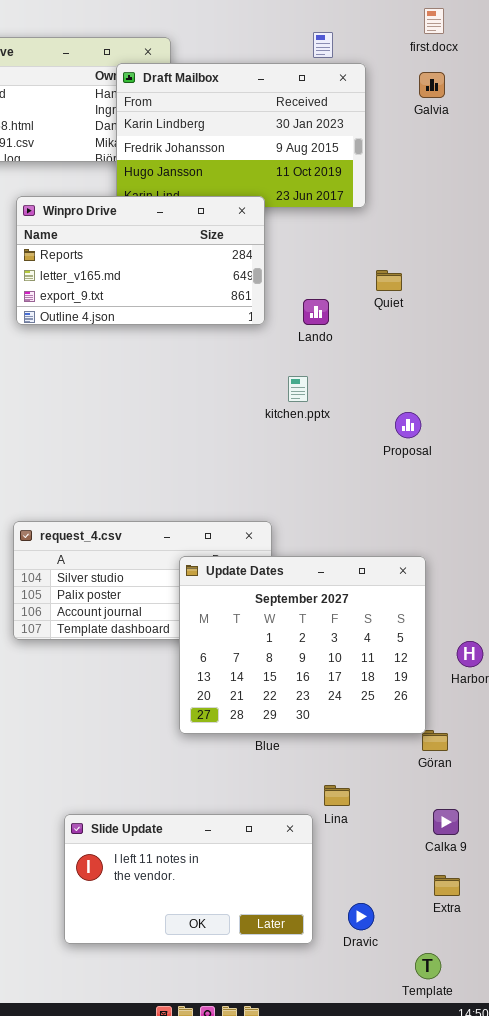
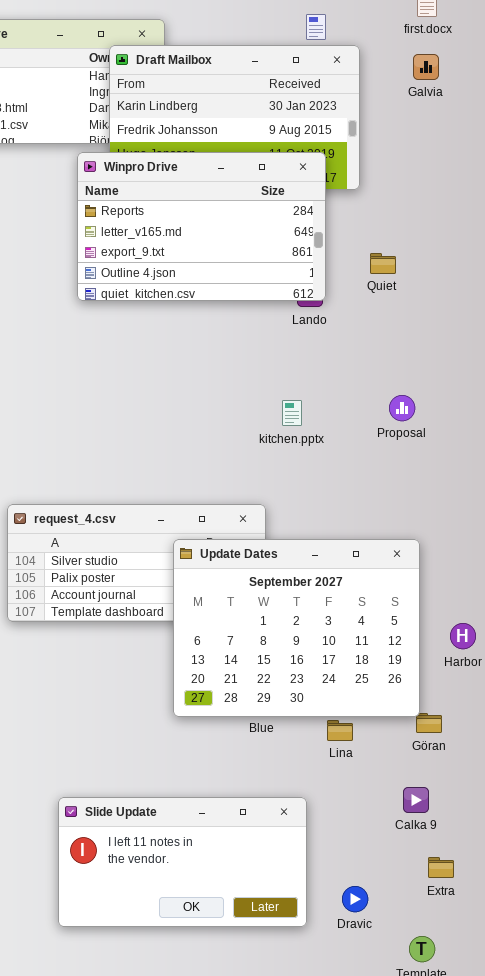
Winpro Drive: [16,196,265,325] -> [77,152,326,301], moved, resized
kitchen.pptx: [288,376,308,402] -> [282,400,302,426], moved
Lina: [324,785,350,806] -> [327,720,353,741], moved
Calka 9: [433,809,459,835] -> [403,787,429,813], moved

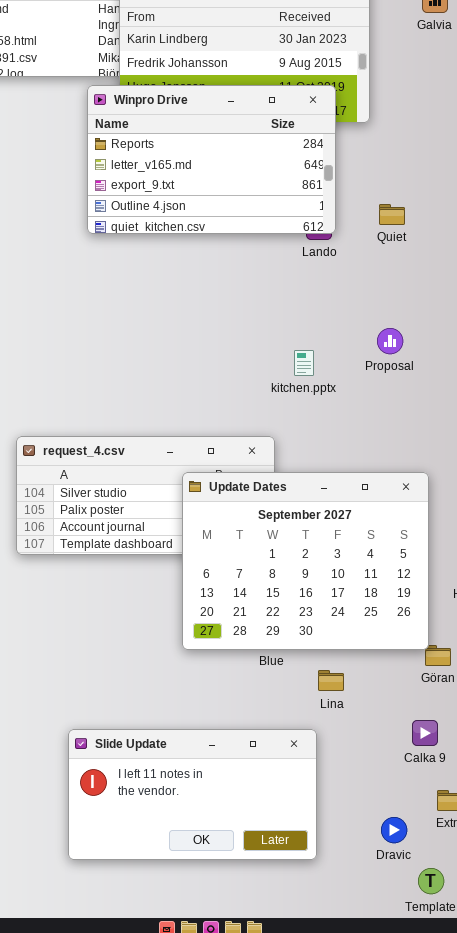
Quiet: [370,253,396,274] -> [379,204,405,225], moved
Proposal: [389,395,415,421] -> [377,328,403,354], moved
kitchen.pptx: [282,400,302,426] -> [294,350,314,376], moved
Lina: [327,720,353,741] -> [318,670,344,691], moved
Dravic: [342,886,368,912] -> [381,817,407,843], moved

